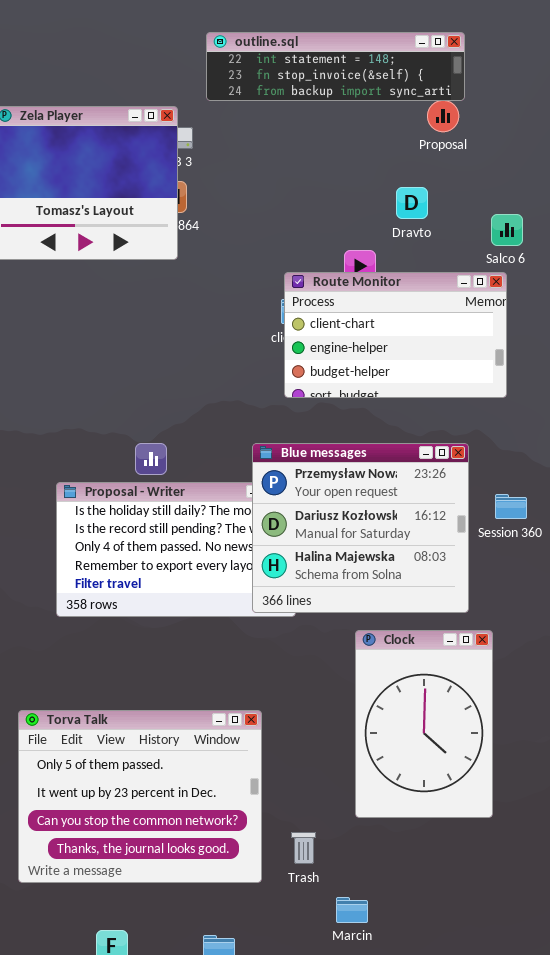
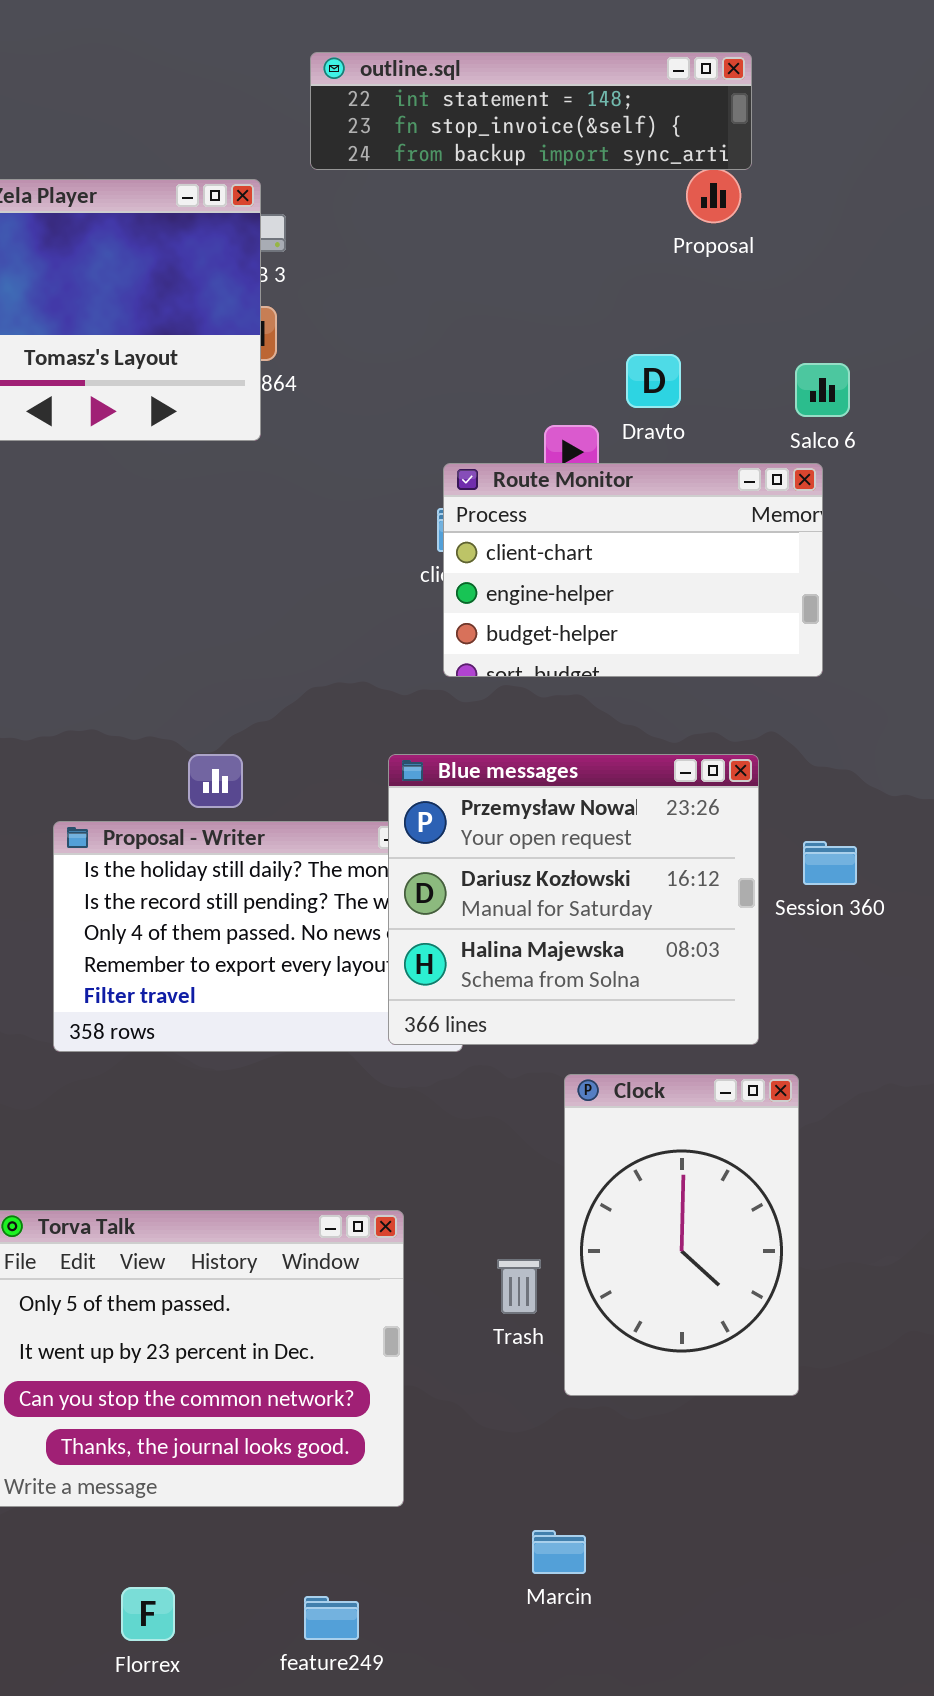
Dravto: [396,187,428,219] -> [626,354,681,408], moved
Trash: [291,832,316,864] -> [497,1259,541,1314], moved

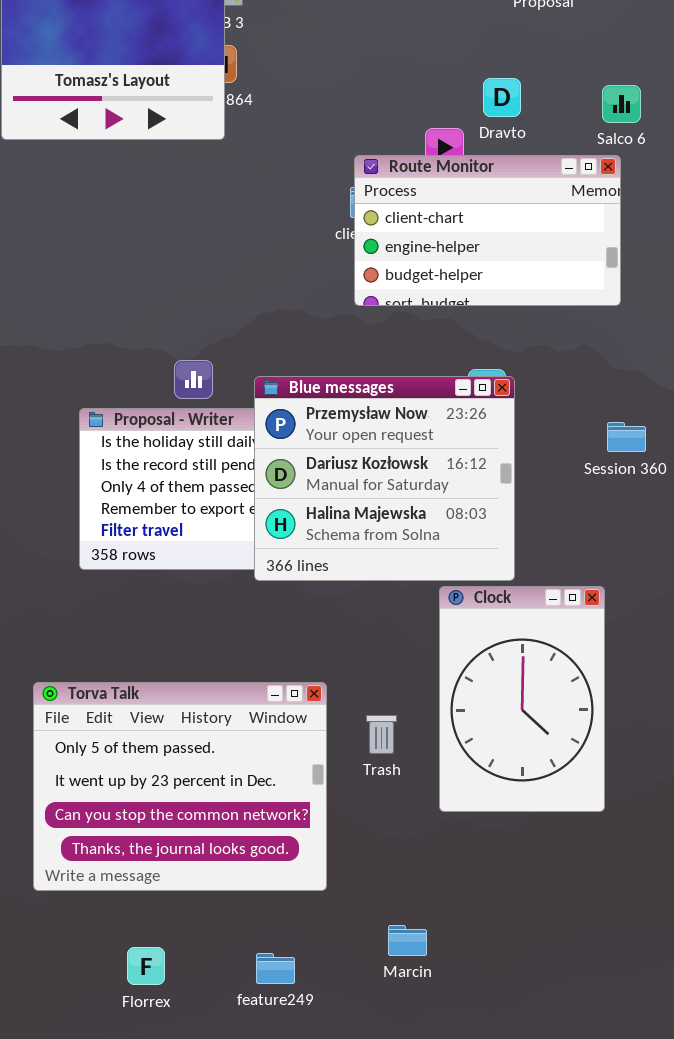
Blue messages: [388,754,759,1045] -> [254,376,515,581], moved
Trash: [497,1259,541,1314] -> [366,715,397,754], moved
Marcin: [532,1530,586,1574] -> [388,925,427,956], moved

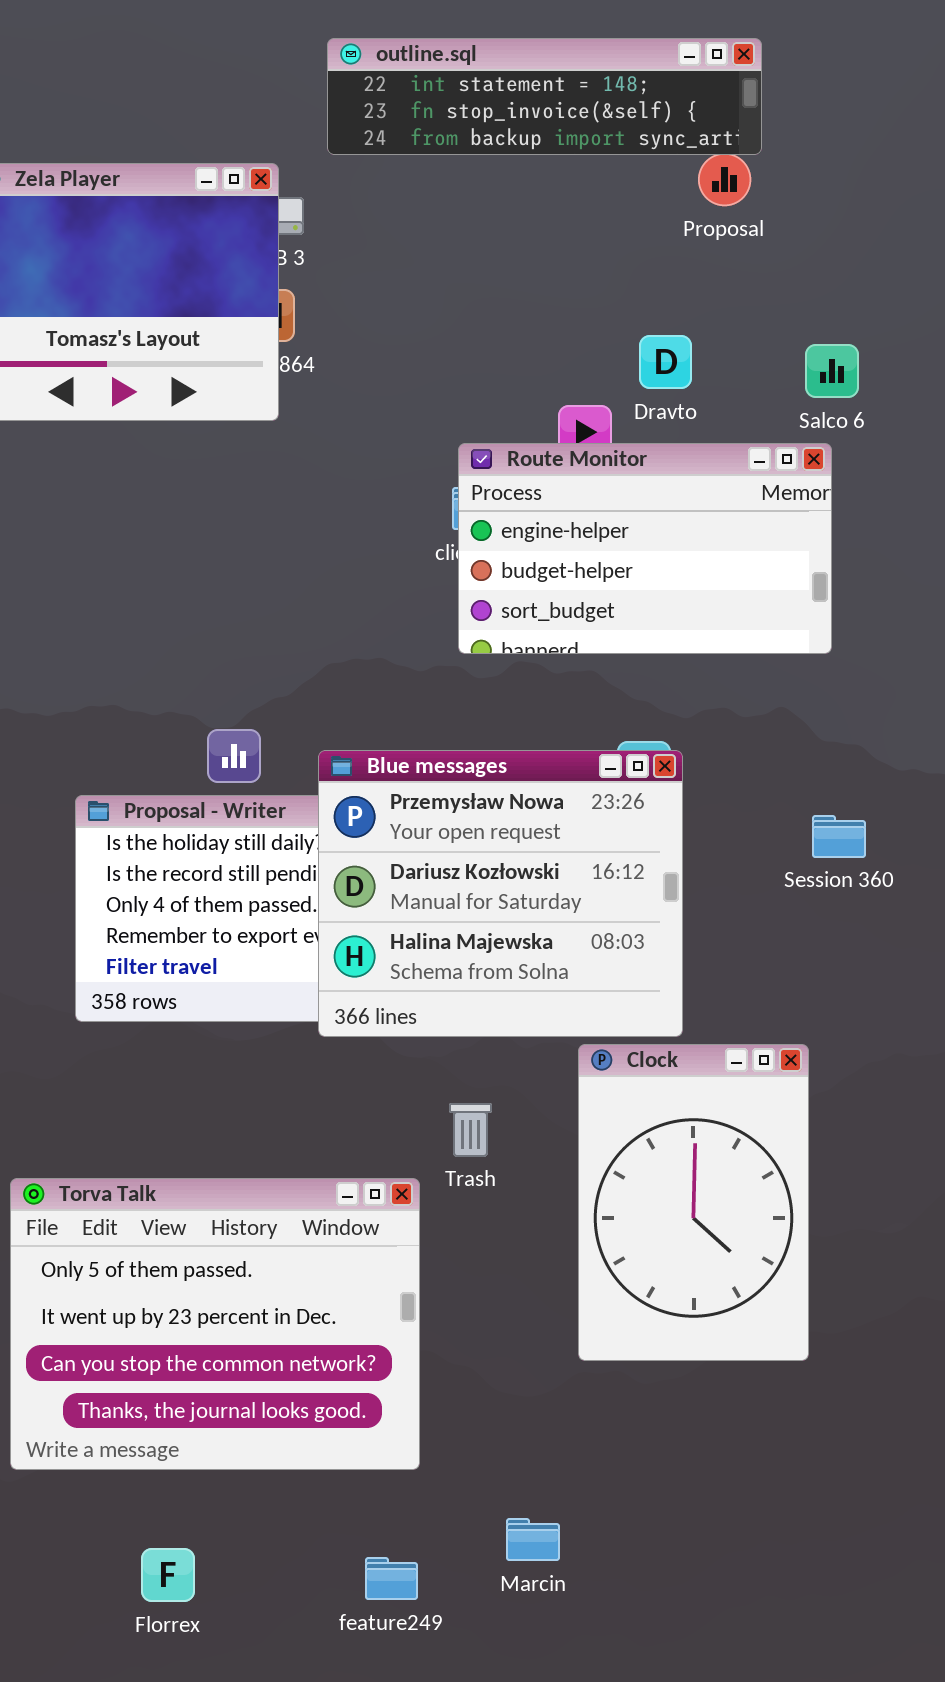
Route Monitor: [354,155,621,306] -> [458,443,832,654], scrolled down 1 row
Trash: [366,715,397,754] -> [449,1103,492,1157], moved
feature249: [256,953,295,984] -> [365,1557,418,1600], moved

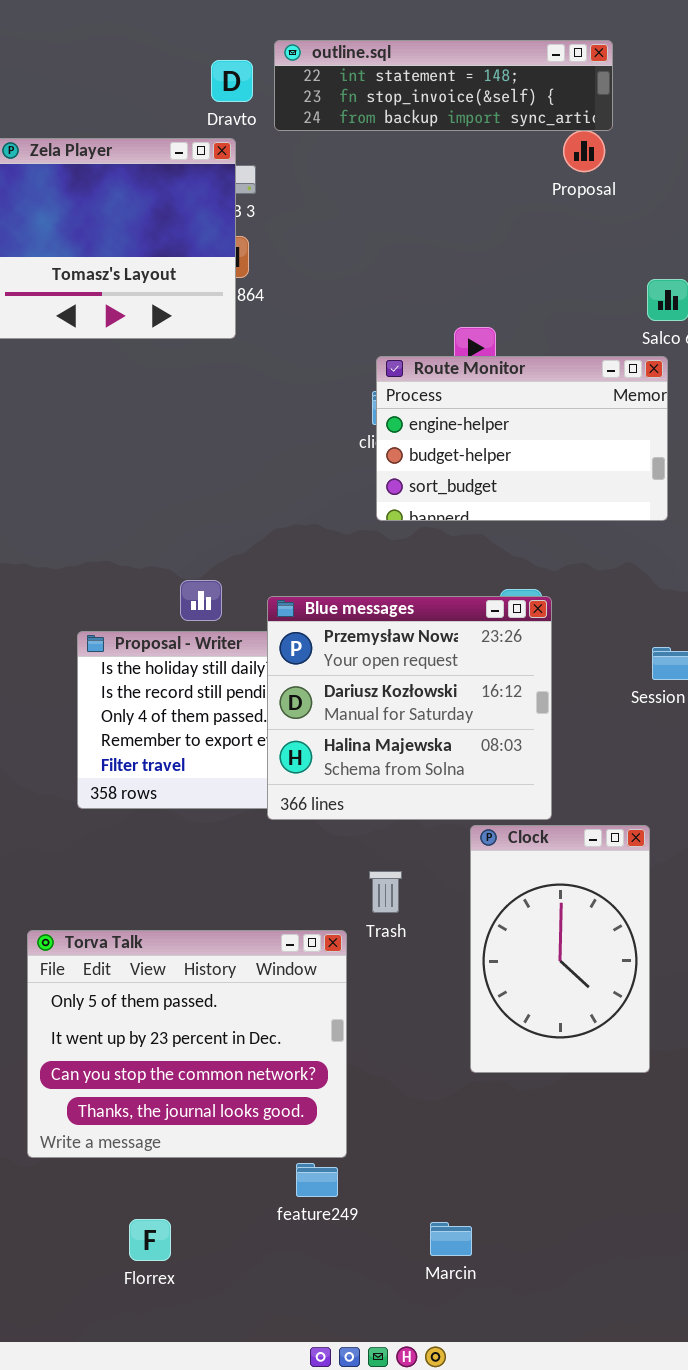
Dravto: [639,335,692,389] -> [211,60,253,102], moved
Marcin: [506,1518,560,1561] -> [430,1222,472,1256], moved
feature249: [365,1557,418,1600] -> [296,1163,338,1197], moved

